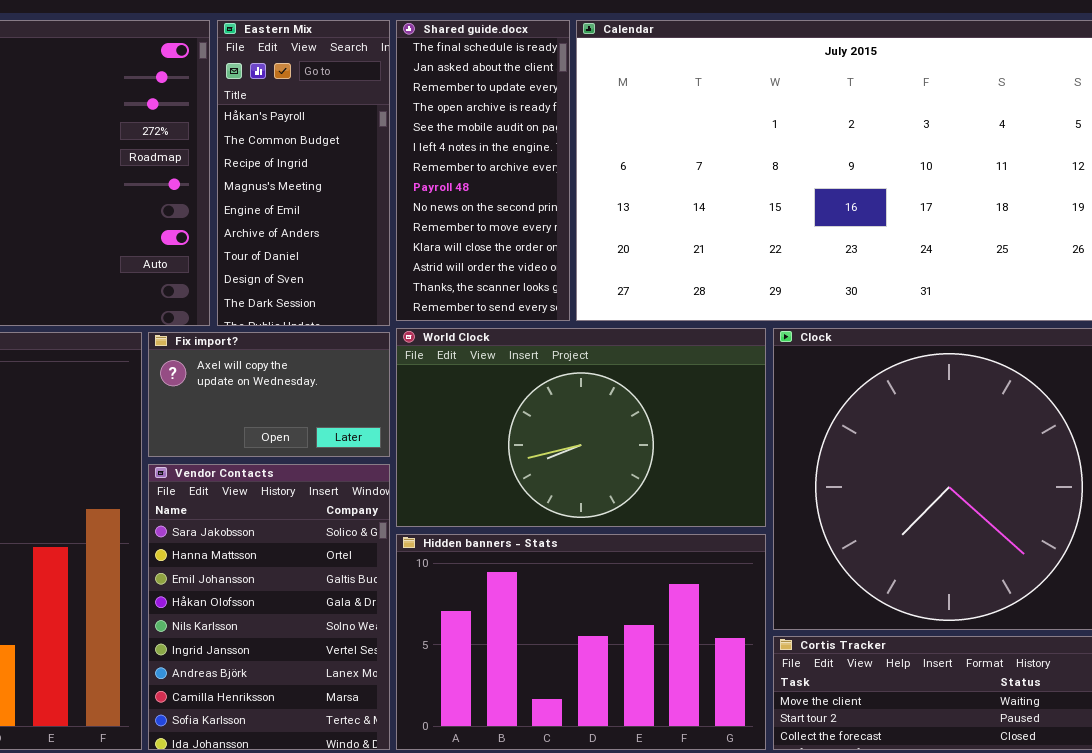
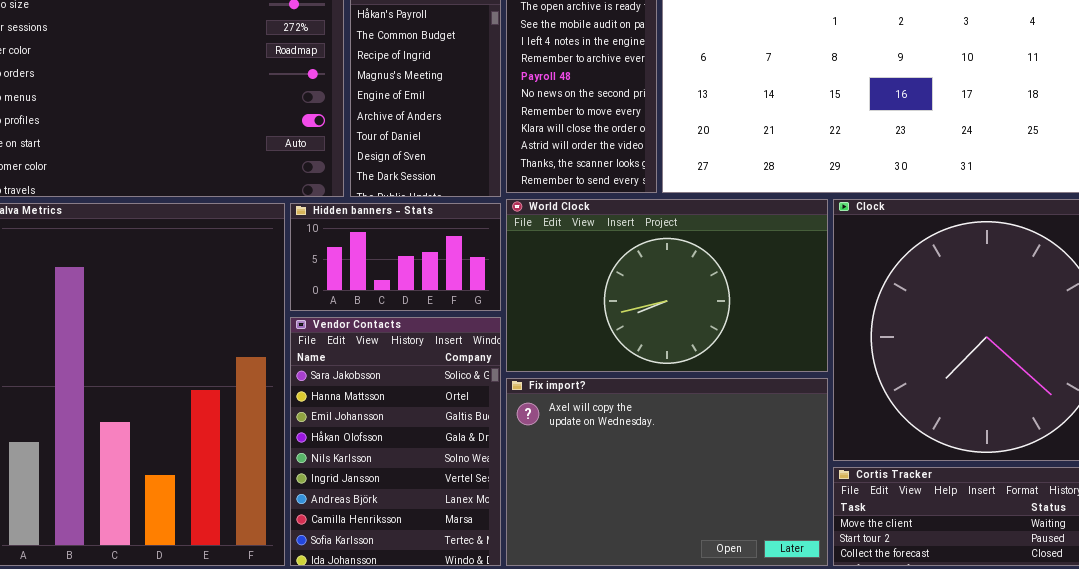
Fix import?: [148,332,390,457] -> [506,378,828,566], moved, resized
Hidden banners - Stats: [396,534,766,750] -> [290,203,501,311], moved, resized

